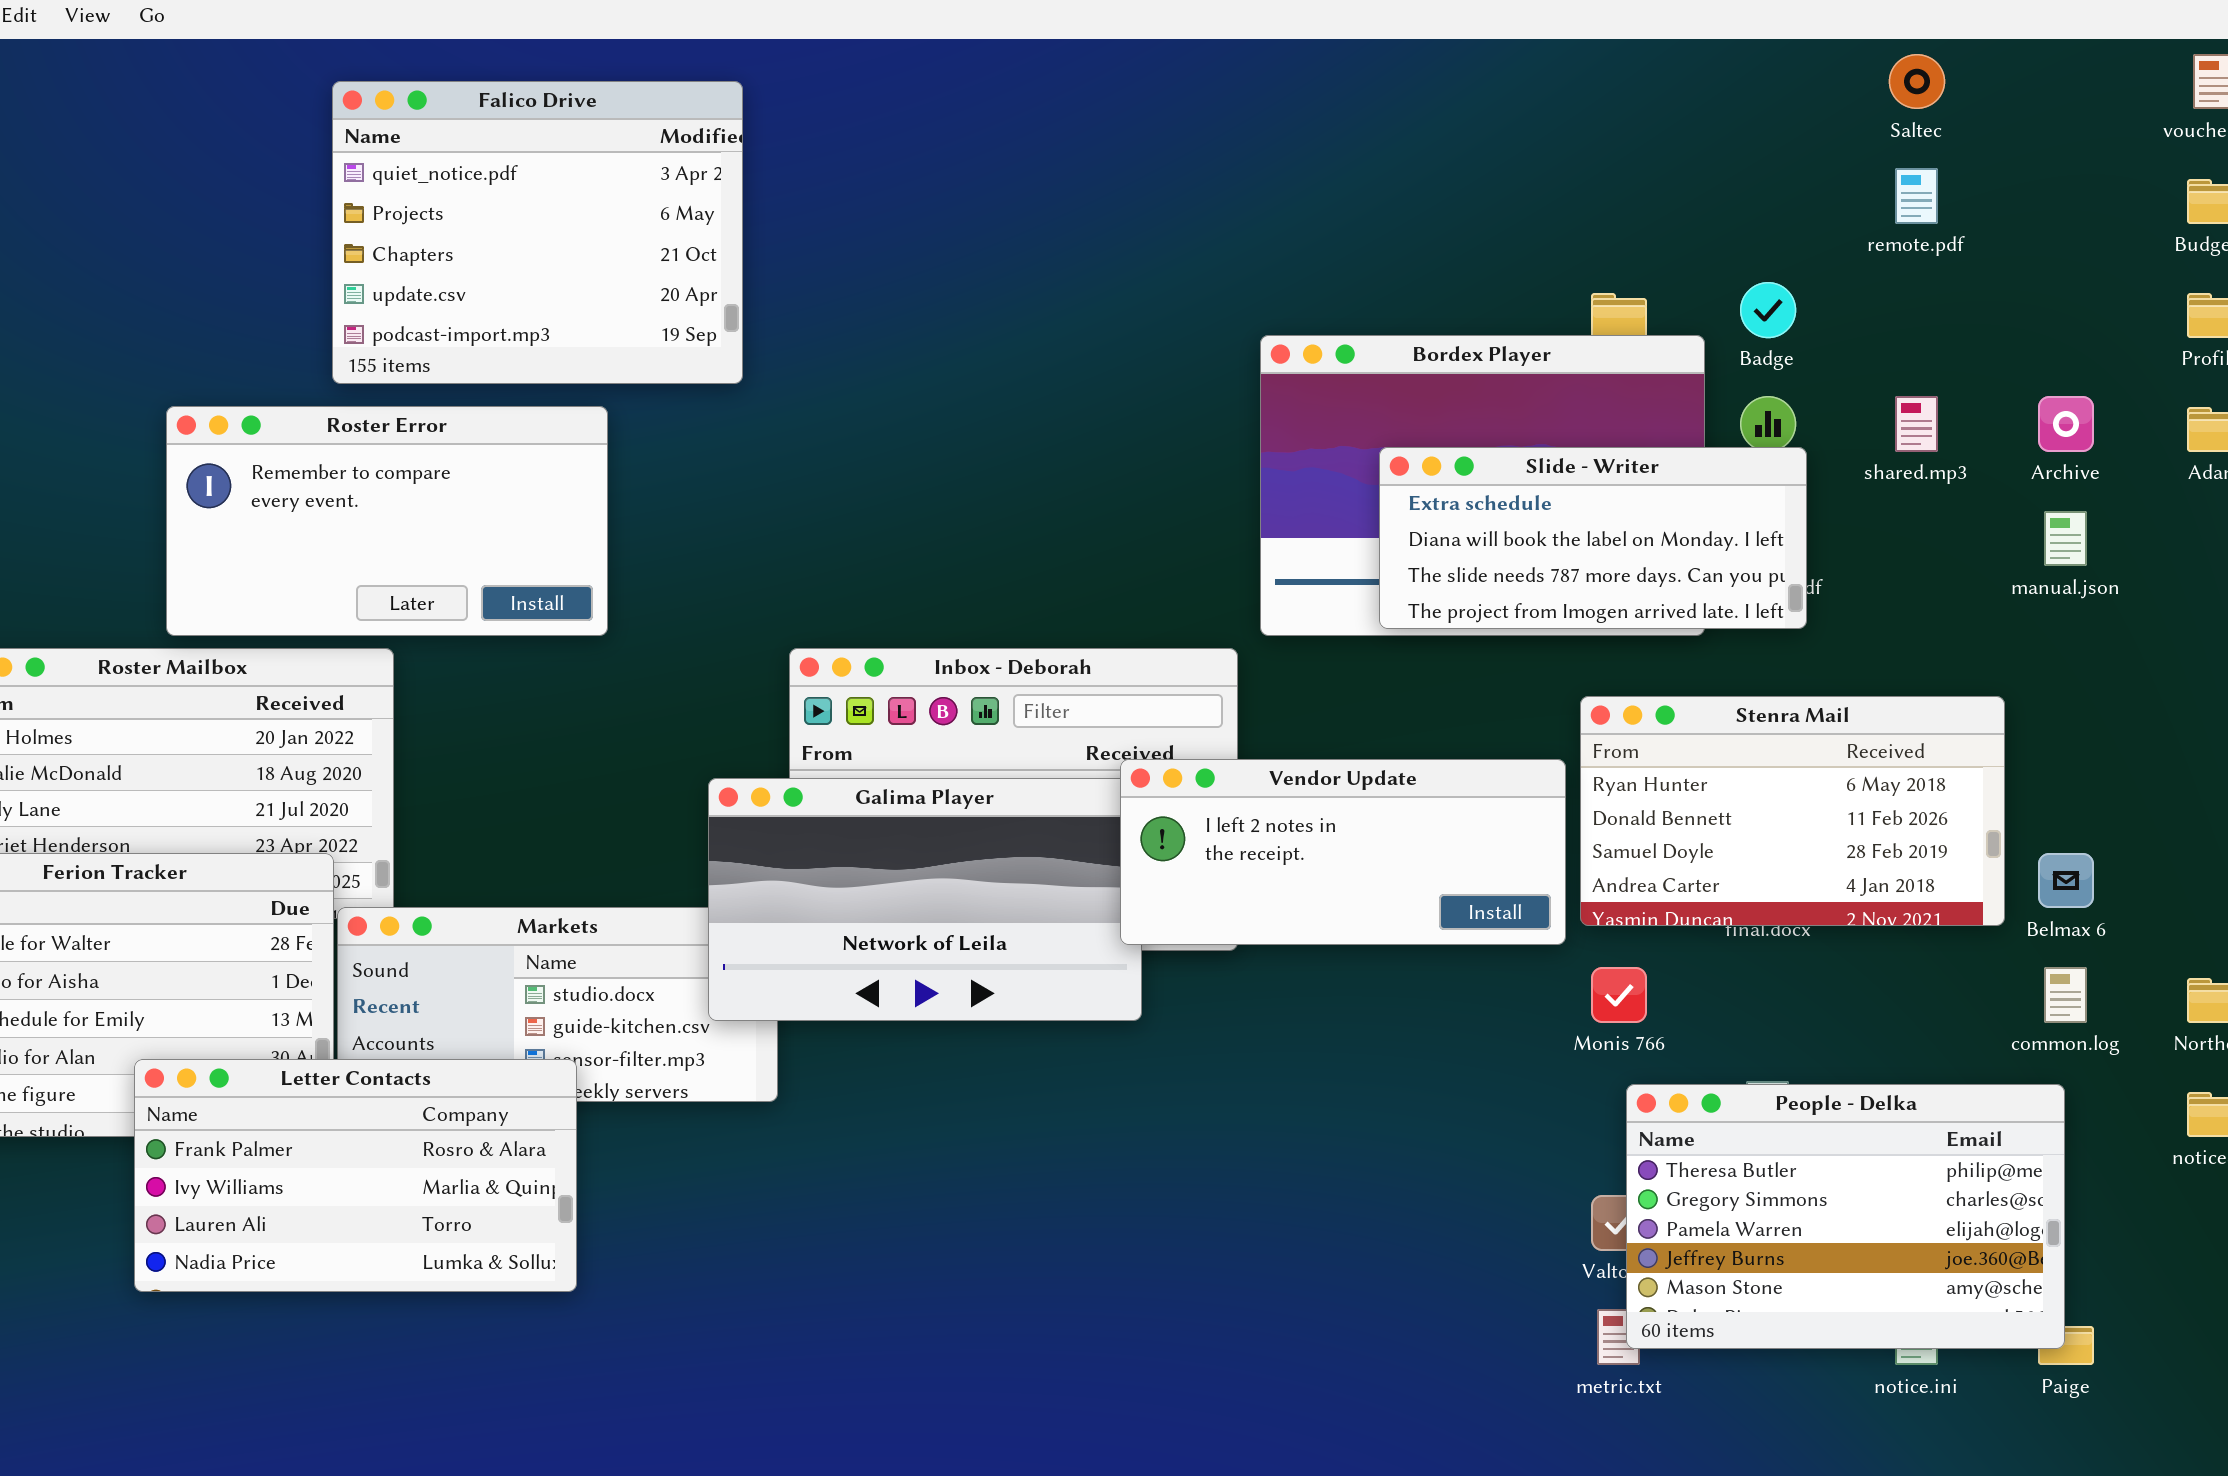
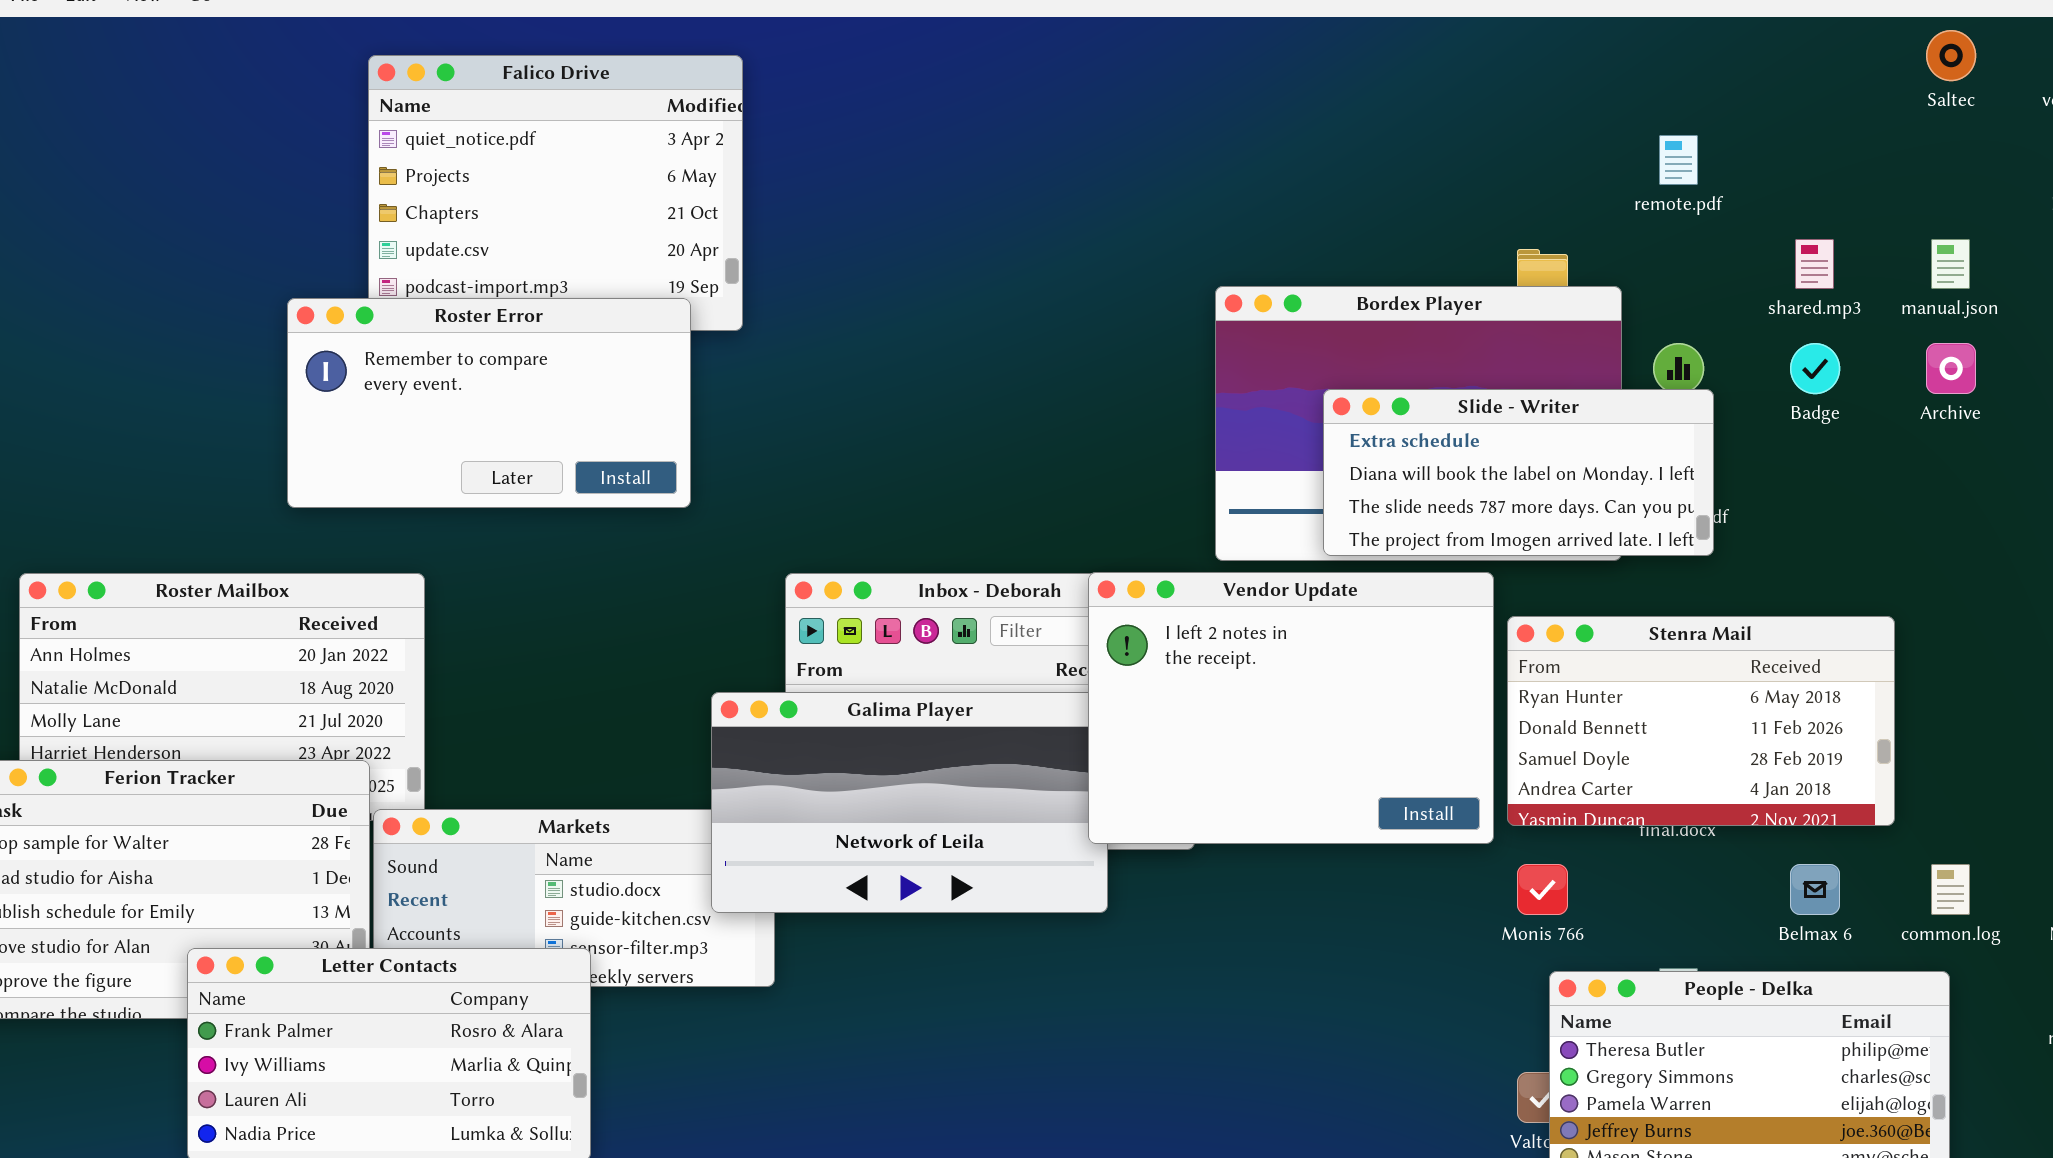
Saltec: [1889,54,1945,109] -> [1926,30,1976,81], moved
remote.pdf: [1895,168,1938,224] -> [1659,135,1698,185], moved
Badge: [1740,282,1796,338] -> [1790,343,1840,394], moved
shared.mp3: [1895,396,1938,452] -> [1795,239,1834,289], moved
Roster Error: [166,406,608,636] -> [287,298,691,508], moved
manual.json: [2044,511,2087,566] -> [1931,239,1970,289], moved
Vendor Update: [1120,759,1566,945] -> [1088,572,1494,844], resized
Belmax 6: [2038,853,2094,908] -> [1790,864,1840,915], moved

